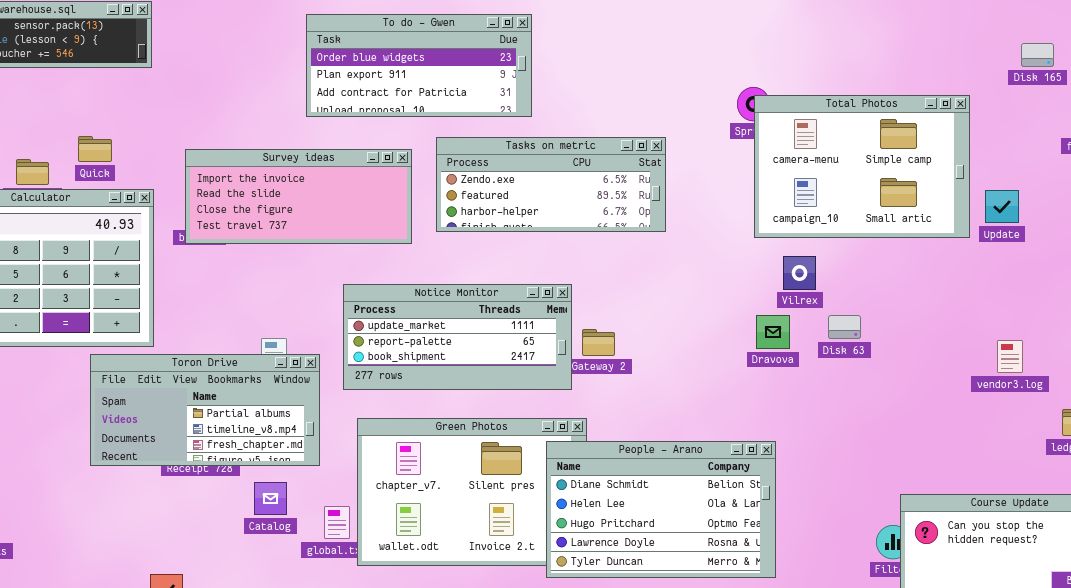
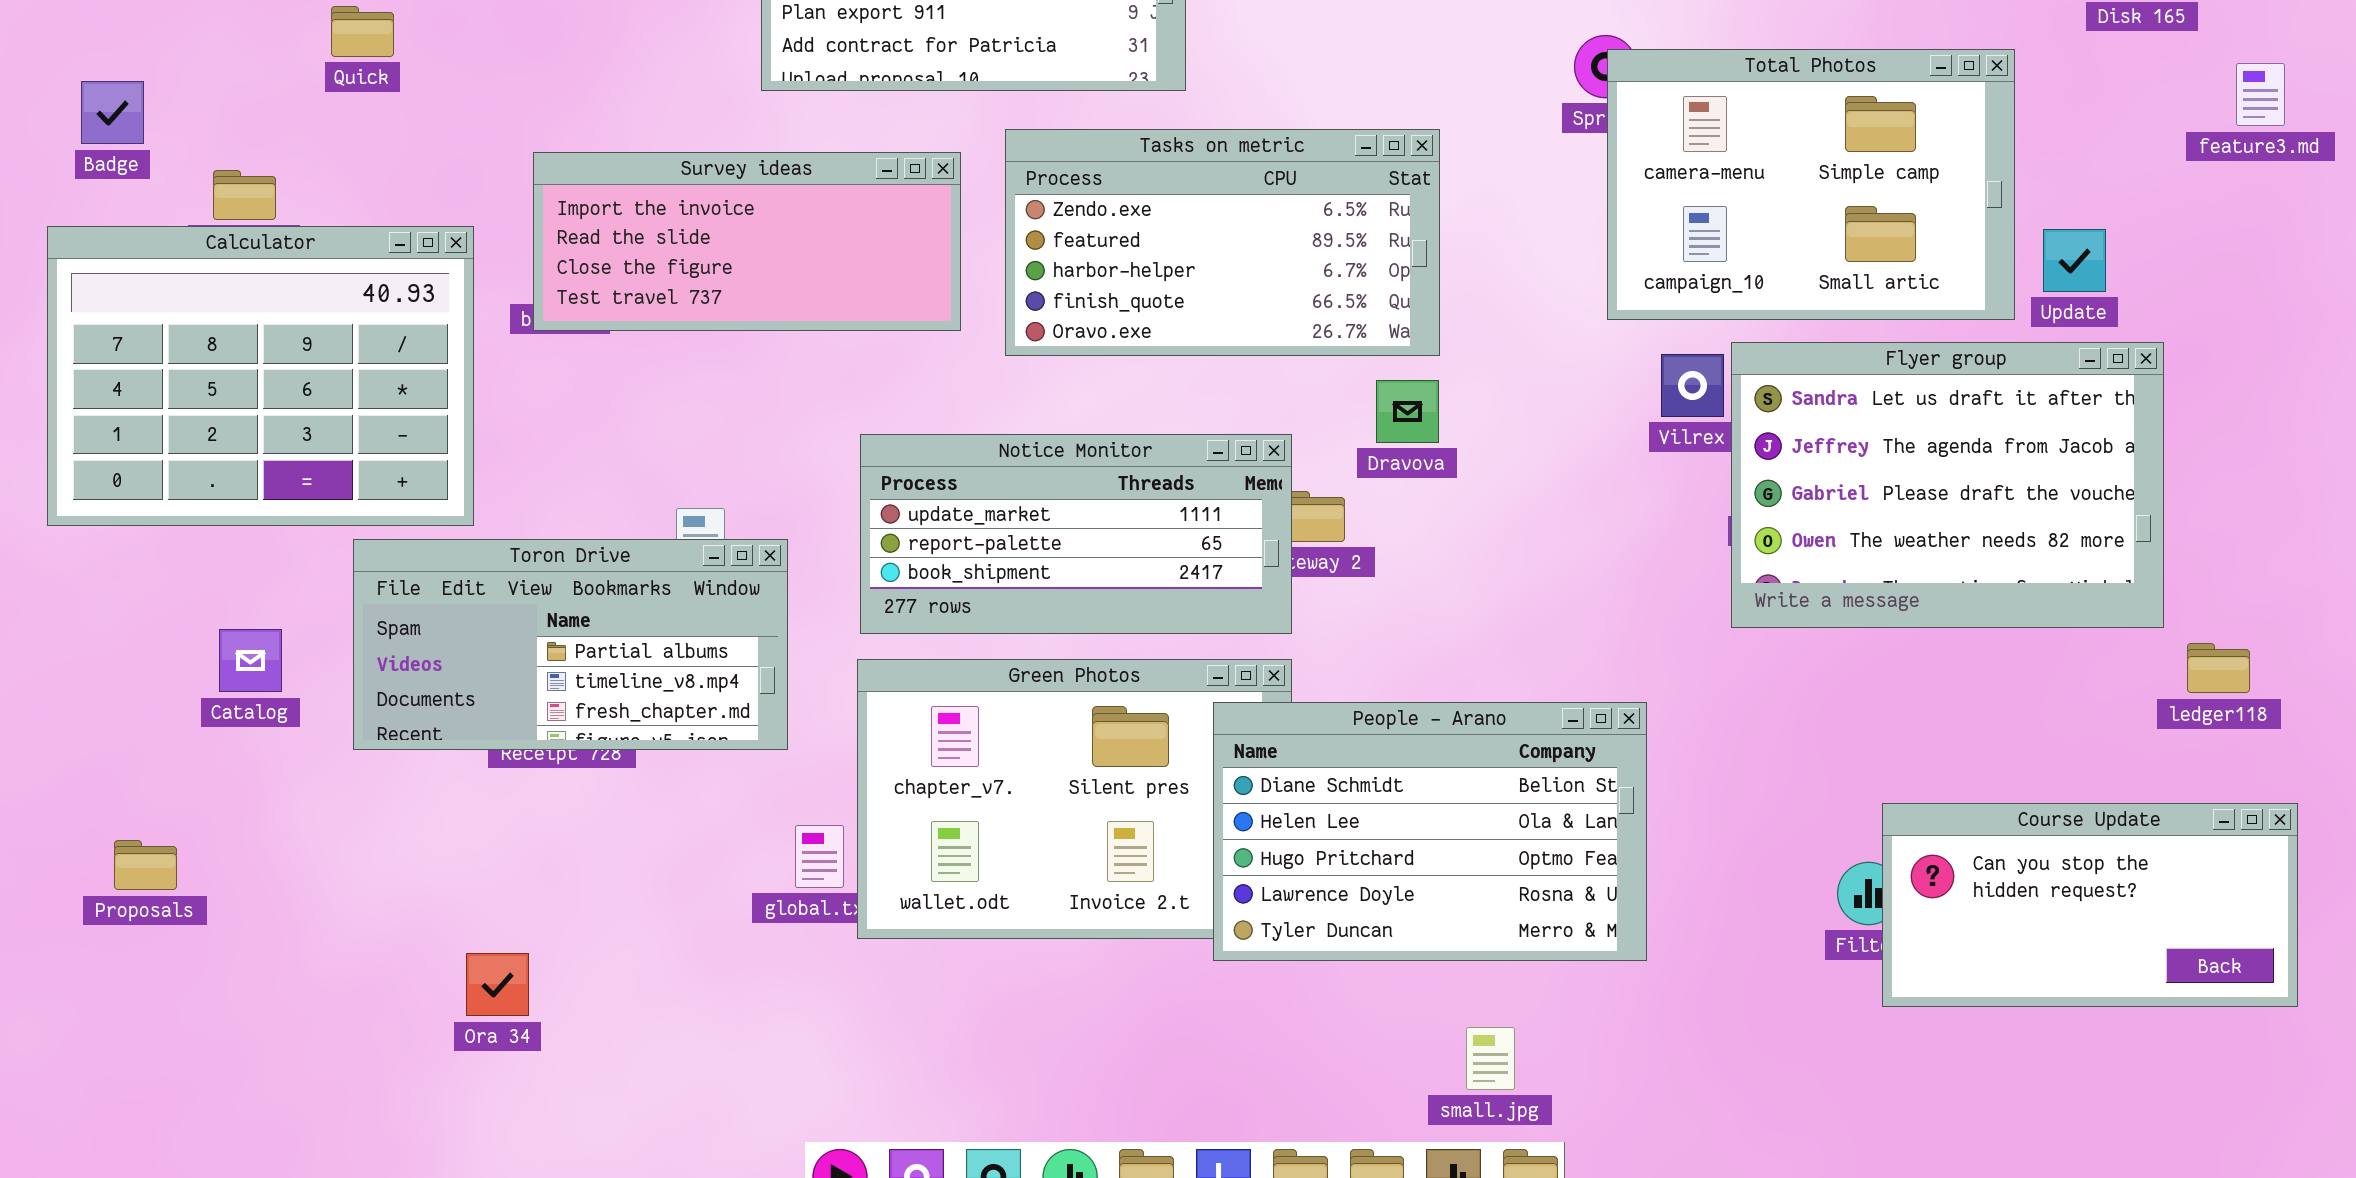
Quick: [78,136,112,162] -> [331,6,394,57], moved
Tasks on metric: [436,137,666,232] -> [1005,129,1440,356], resized
Flyer group: none -> [1731,342,2164,628], opened
Notice Monitor: [343,284,572,390] -> [860,434,1292,634], moved
Dravova: [756,315,790,349] -> [1376,380,1439,443], moved
Catalog: [254,482,287,515] -> [219,629,282,692], moved

